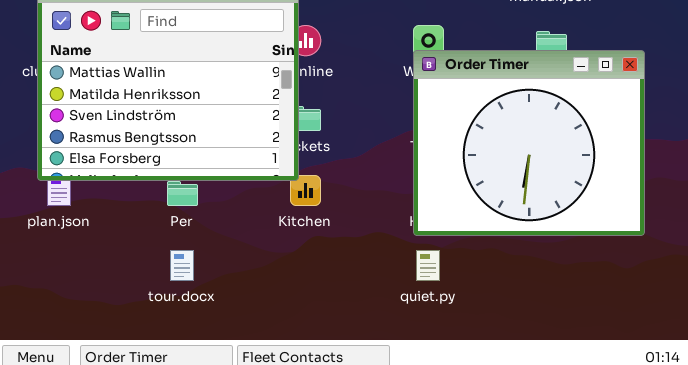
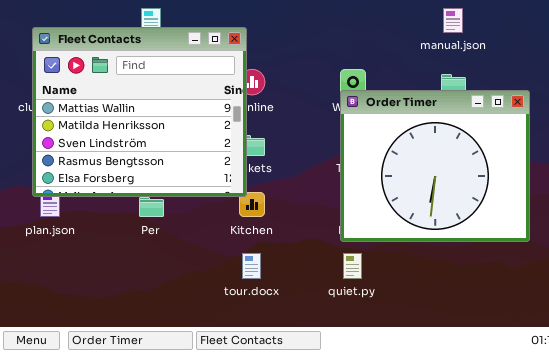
tour.docx: [170,250,194,281] -> [242,253,261,279], moved

